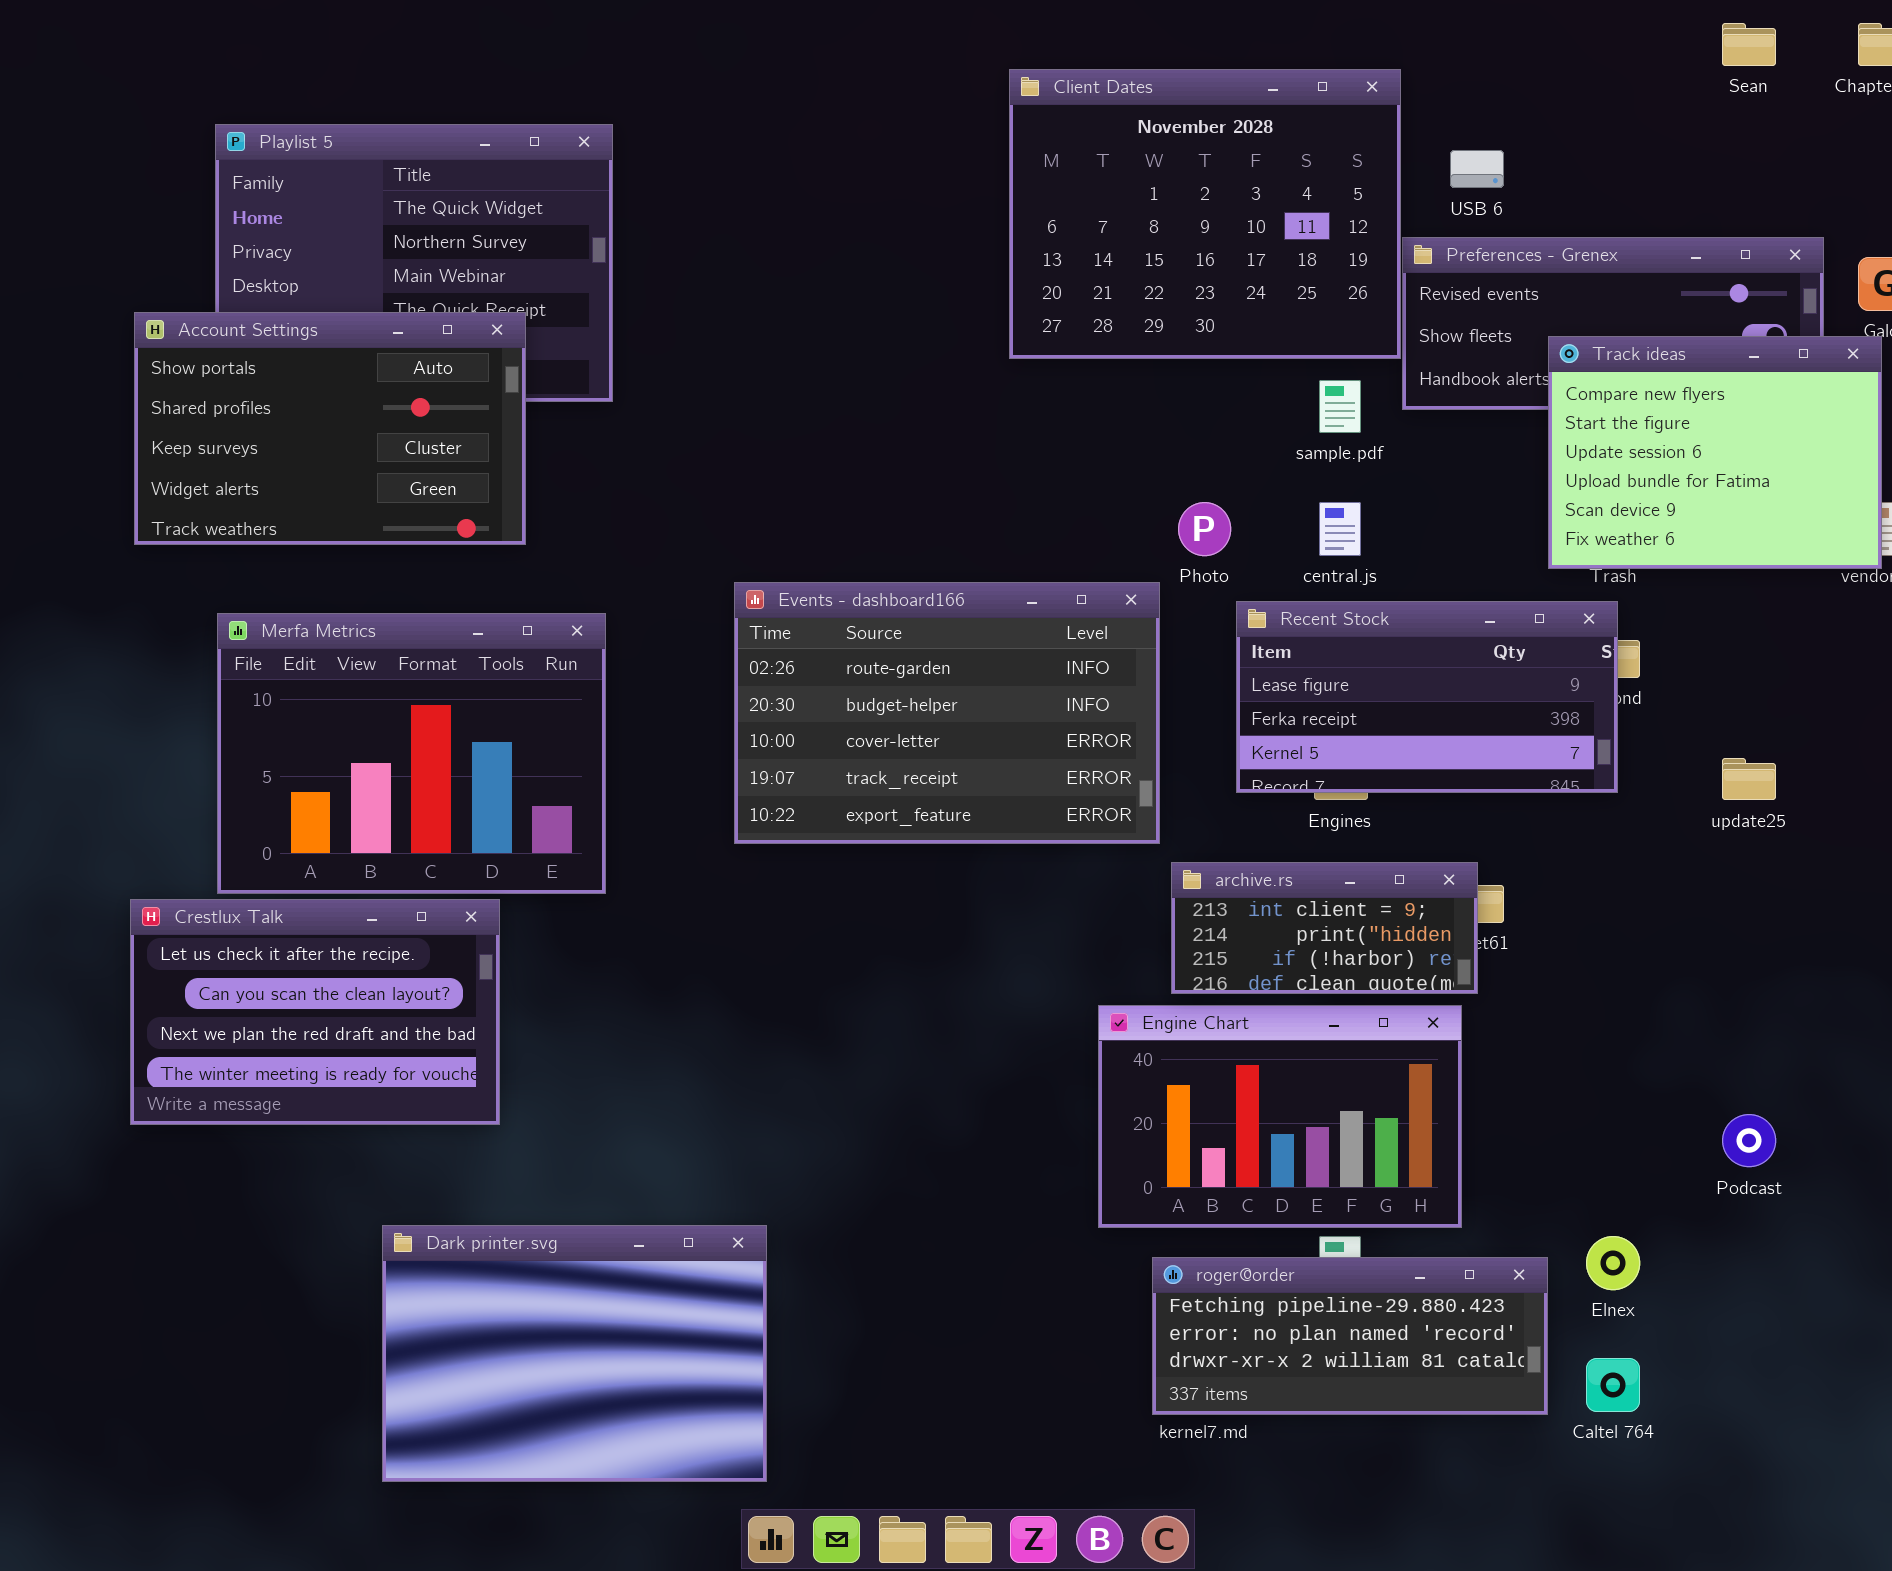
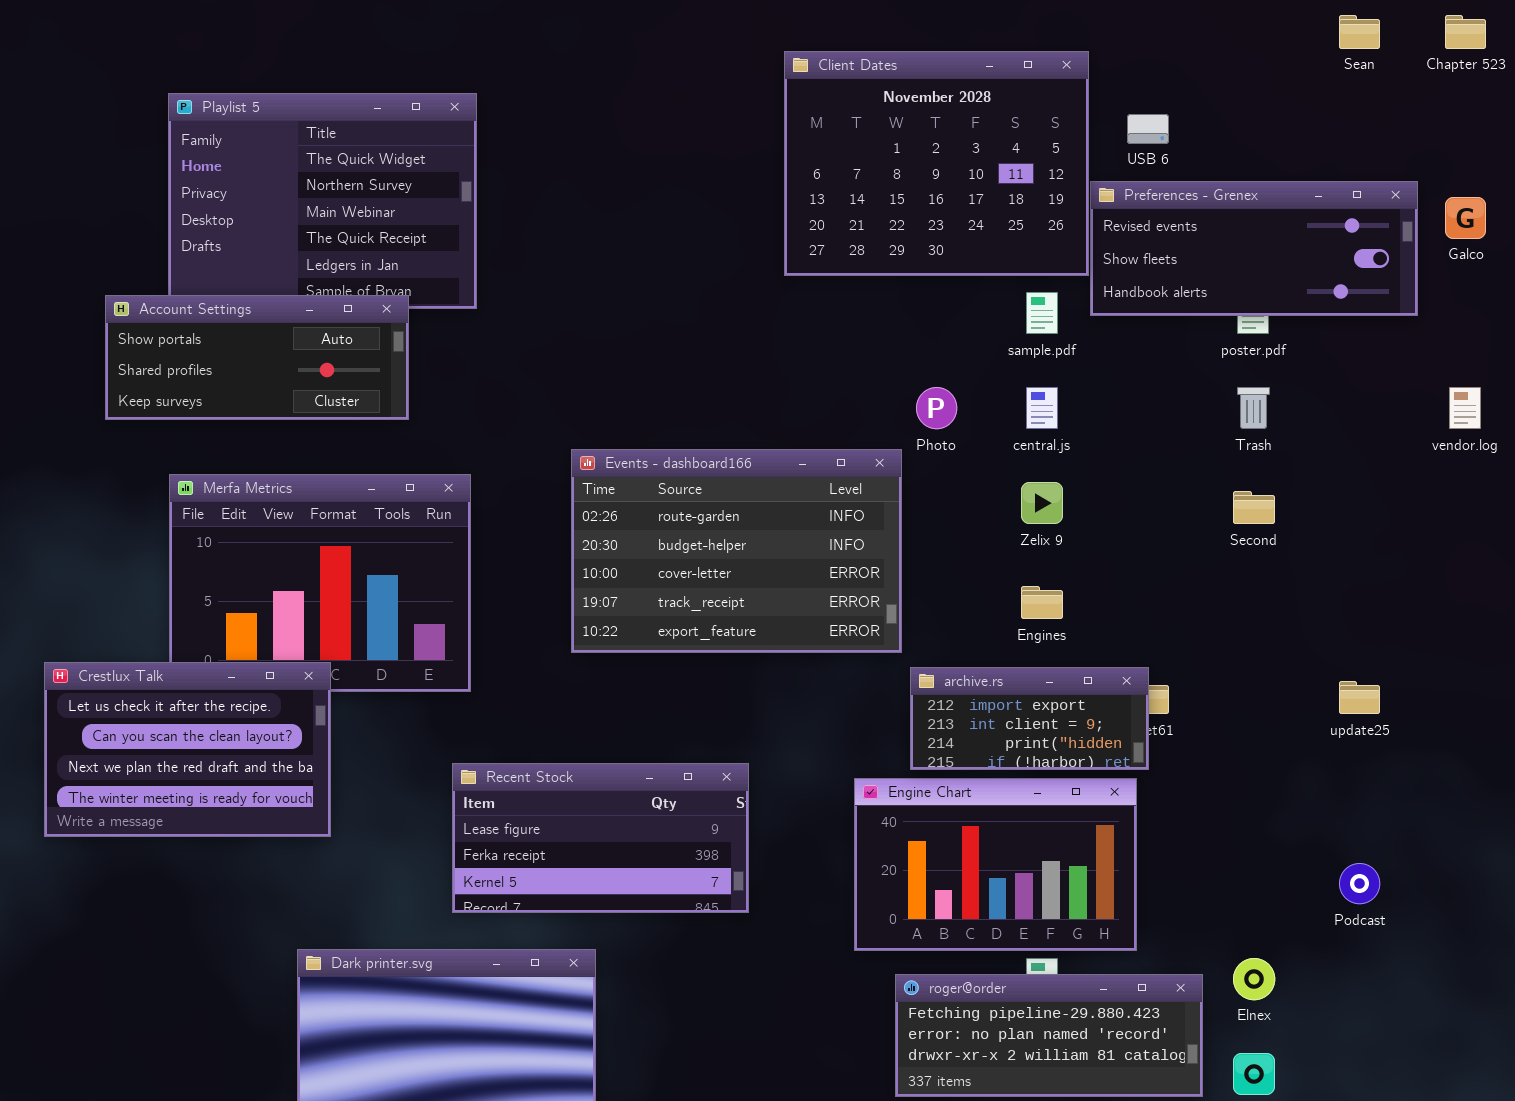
Account Settings: [134,312,526,545] -> [105,295,409,420], resized
Track ideas: [1548,336,1882,569] -> none, closed
Recent Stock: [1236,601,1618,793] -> [452,763,749,913], moved
update25: [1722,758,1776,800] -> [1339,681,1380,714], moved
archive.rs: [1171,862,1478,994] -> [910,667,1149,770], scrolled up 1 row
Crestlux Talk: [130,899,500,1125] -> [44,662,331,837], moved

